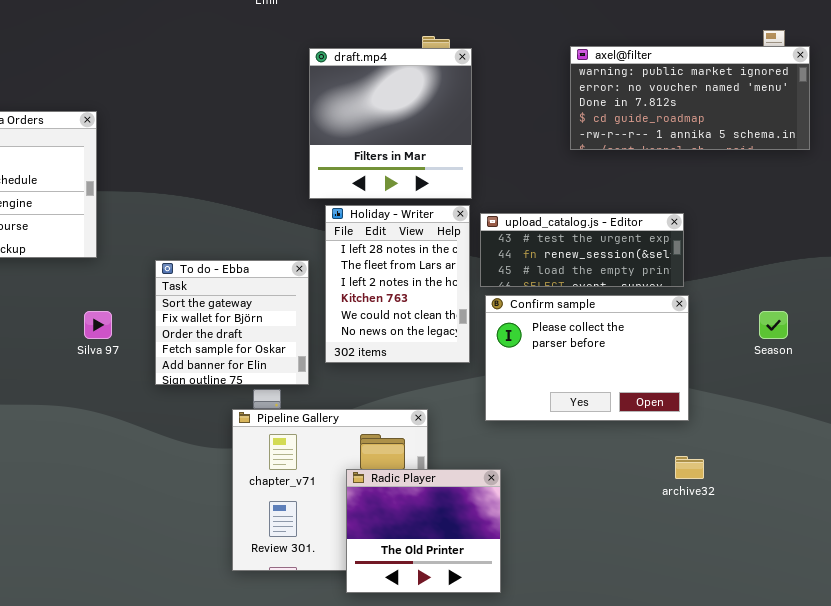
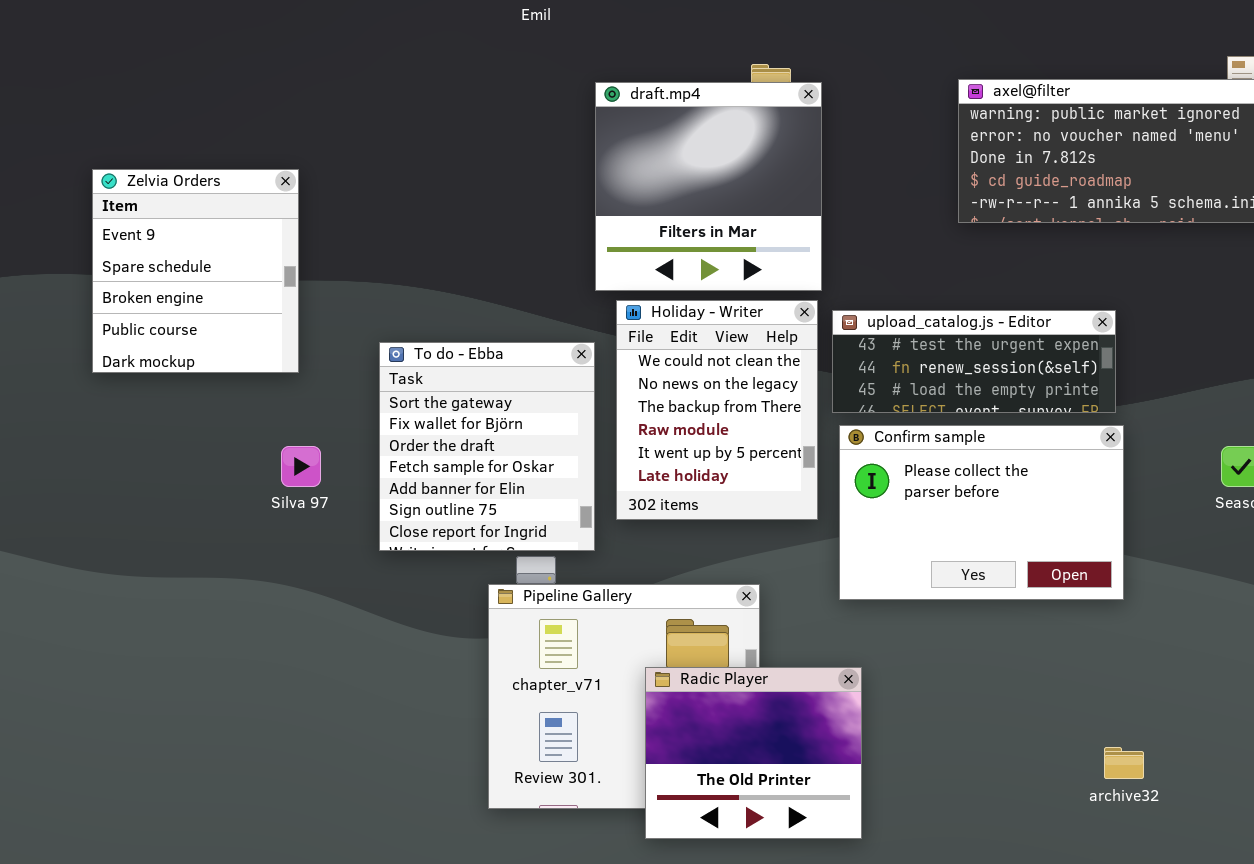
Holiday - Writer: [325,205,470,363] -> [616,300,818,520], scrolled down 4 rows
To do - Ebba: [155,260,309,385] -> [379,342,595,551], resized
archive32: [675,456,704,479] -> [1104,747,1144,779], moved

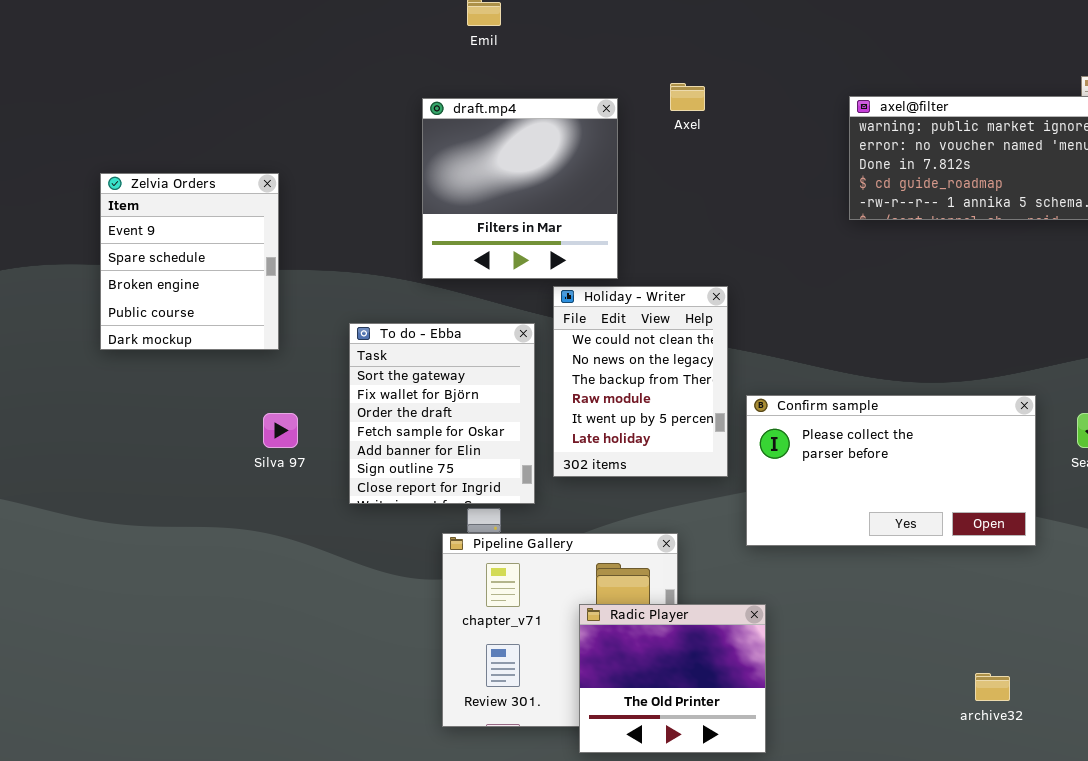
draft.mp4: [595,82,822,291] -> [422,98,618,279], moved
upload_catalog.js - Editor: [832,310,1116,413] -> none, closed
Confirm sample: [839,425,1124,600] -> [746,395,1036,546], resized

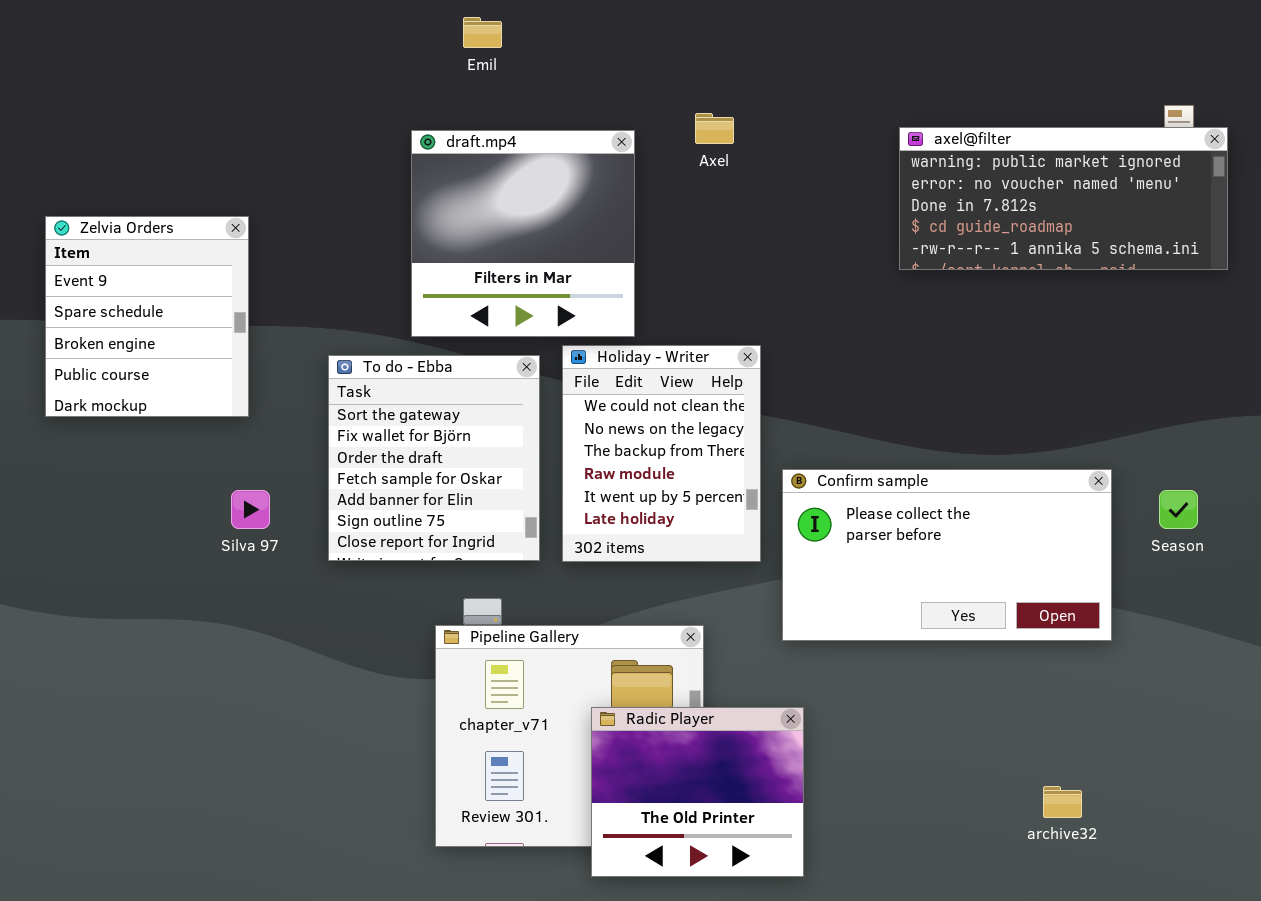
To do - Ebba: [349,323,535,504] -> [328,355,540,561], moved

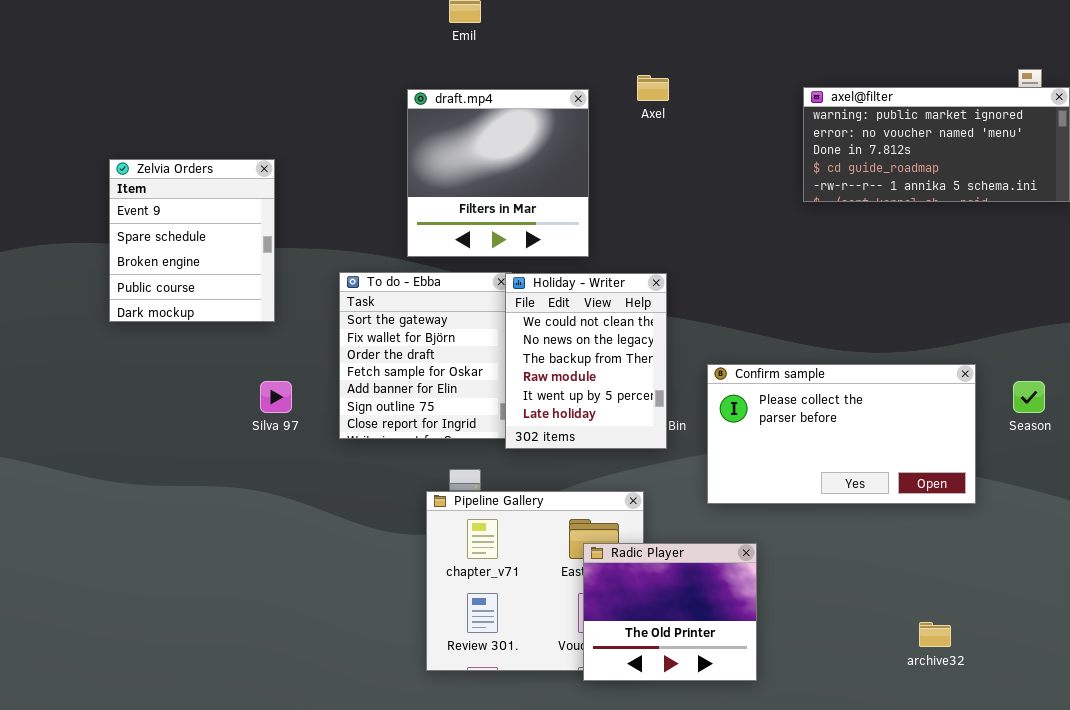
Holiday - Writer: [562,345,761,562] -> [505,273,667,449], moved
Radic Player: [591,707,804,877] -> [583,543,757,681], moved

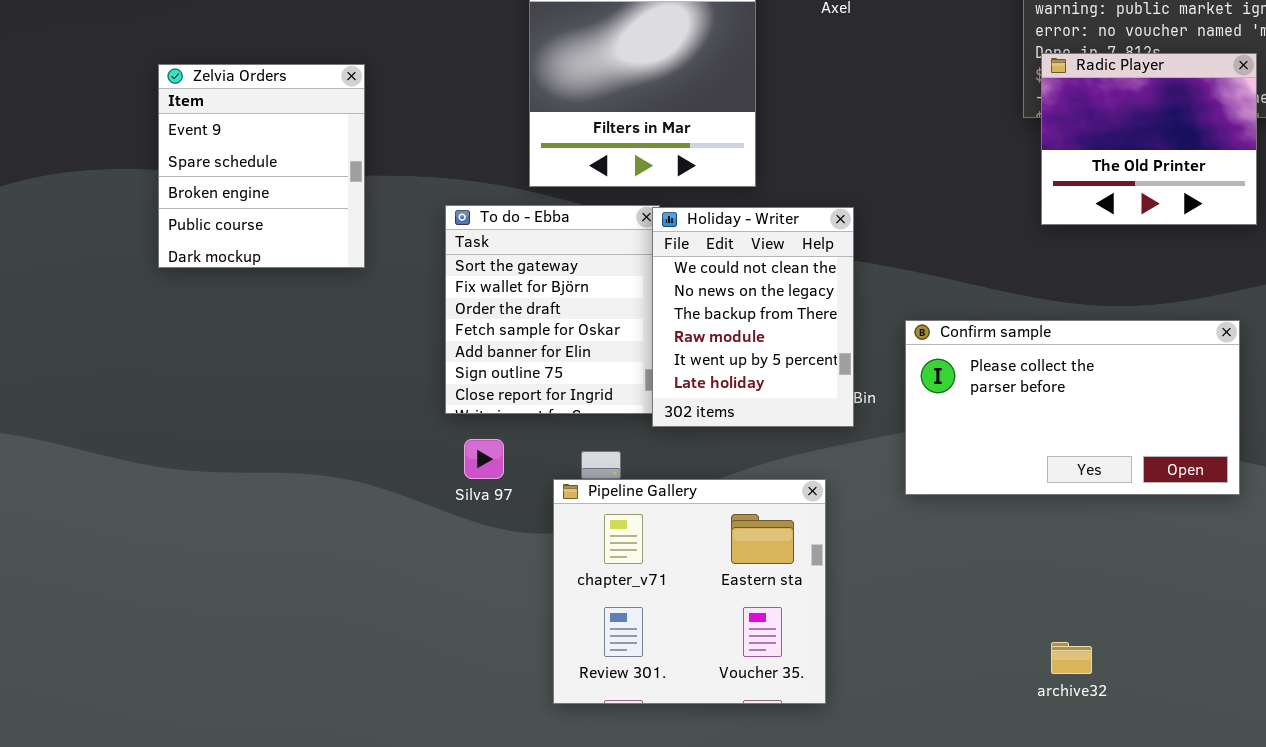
Silva 97: [260,381,292,413] -> [464,439,504,479], moved
Radic Player: [583,543,757,681] -> [1041,53,1257,225], moved
archive32: [919,622,951,647] -> [1051,642,1092,674], moved

